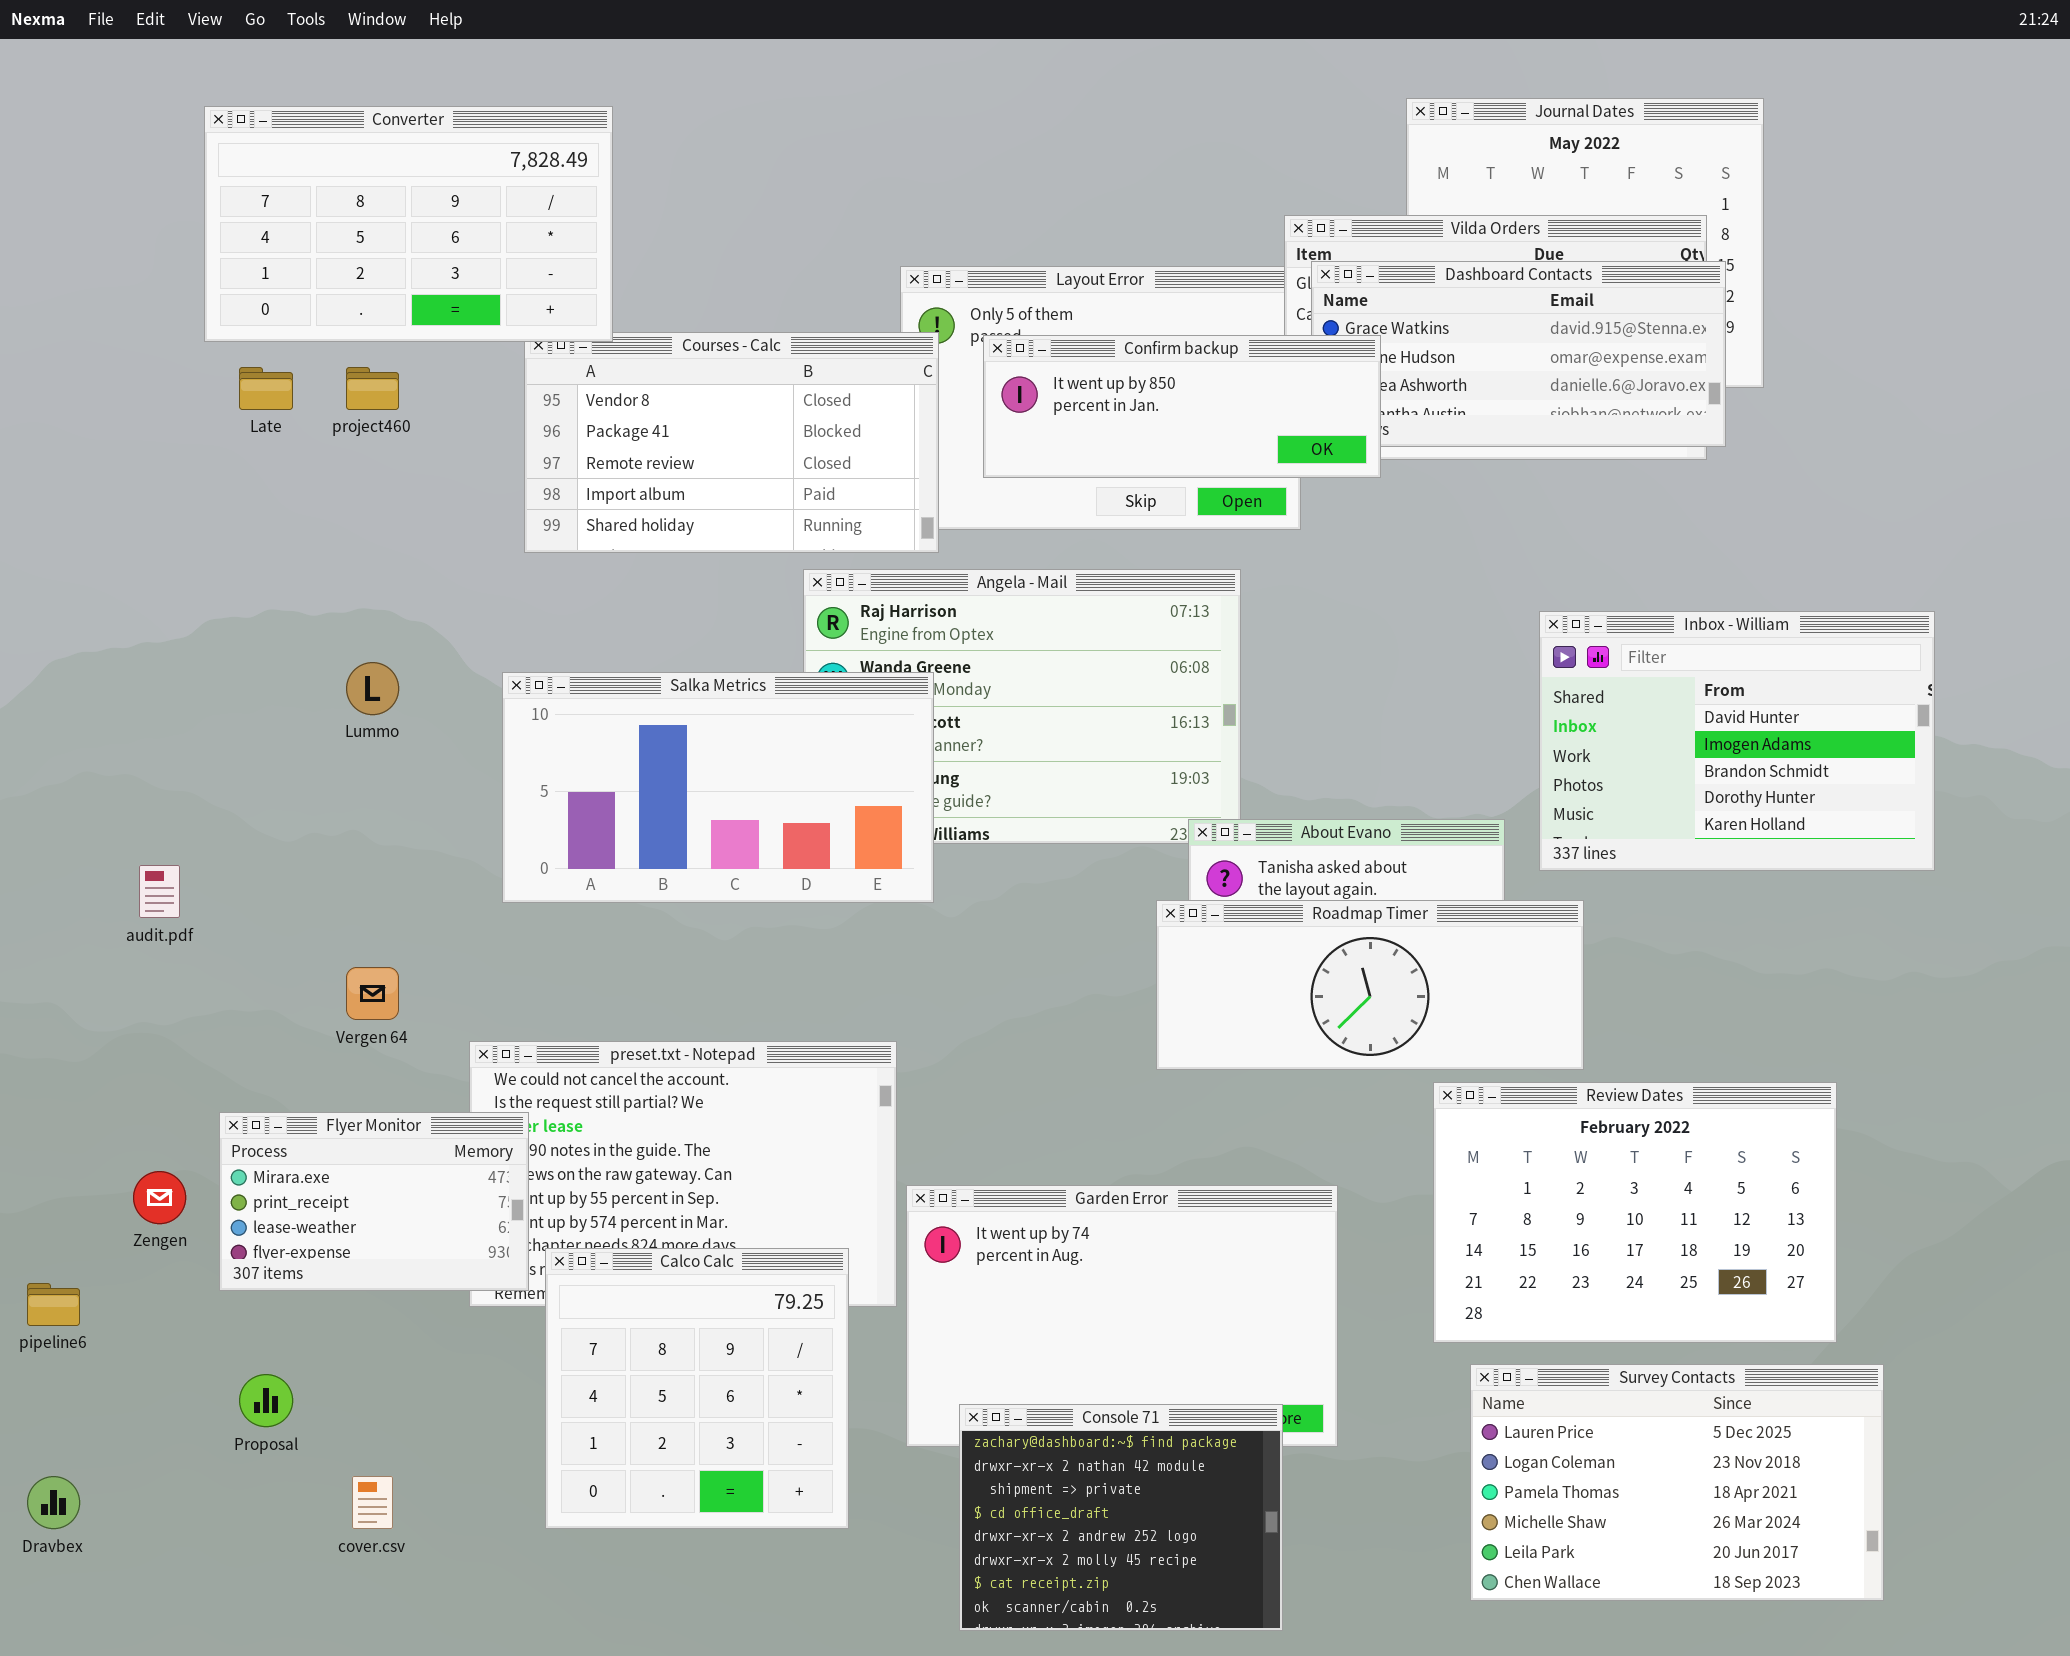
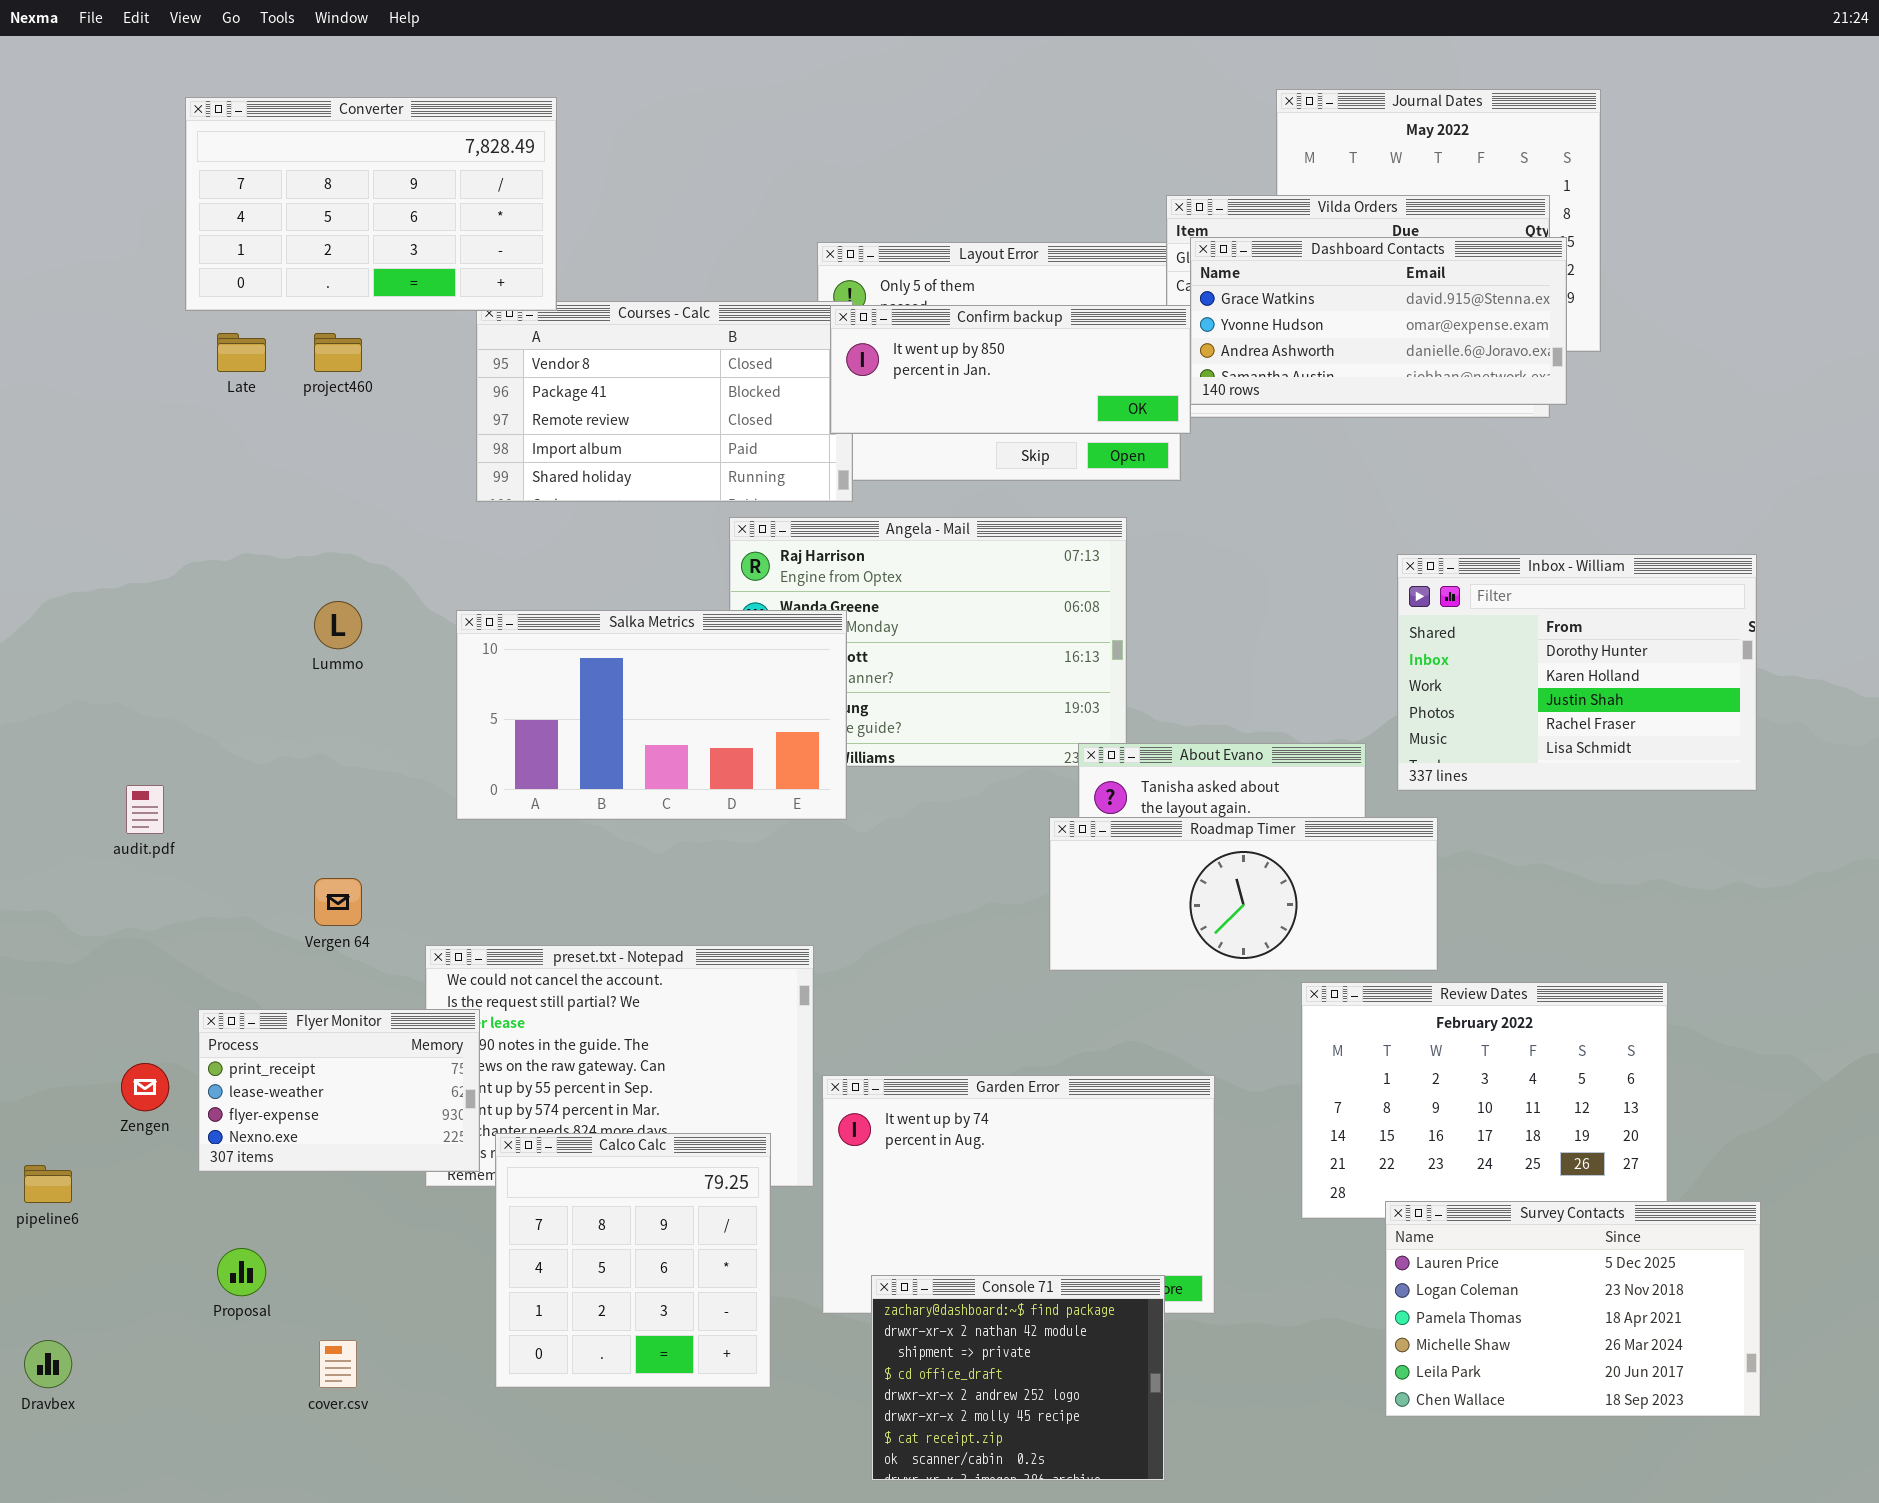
Confirm backup: [983,335,1381,478] -> [830,305,1191,434], moved
Inbox - William: [1539,611,1935,871] -> [1397,554,1757,791], scrolled down 3 rows
Flyer Monitor: [219,1112,529,1291] -> [198,1009,480,1172], scrolled down 1 row
Survey Contacts: [1470,1364,1884,1601] -> [1385,1201,1761,1417], moved

